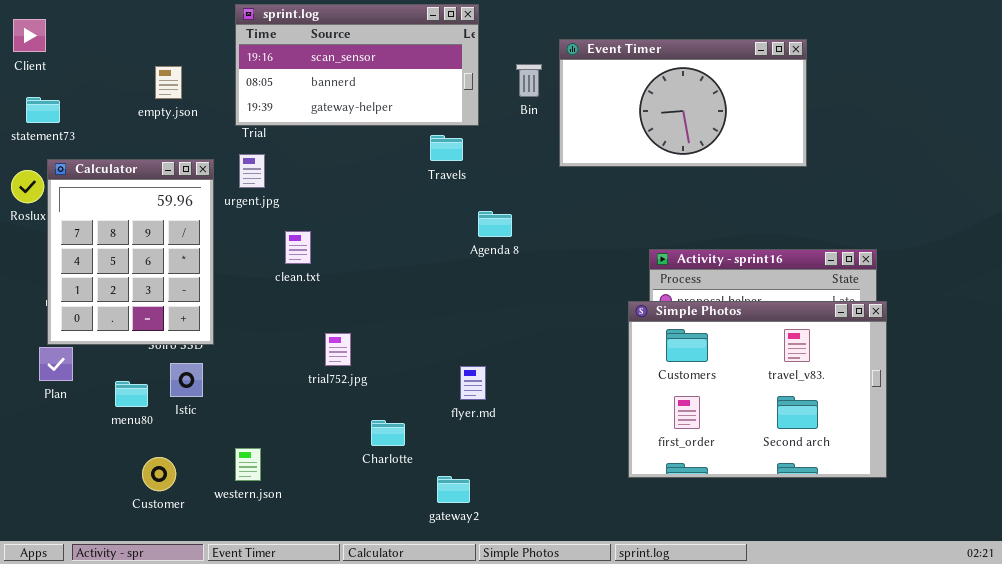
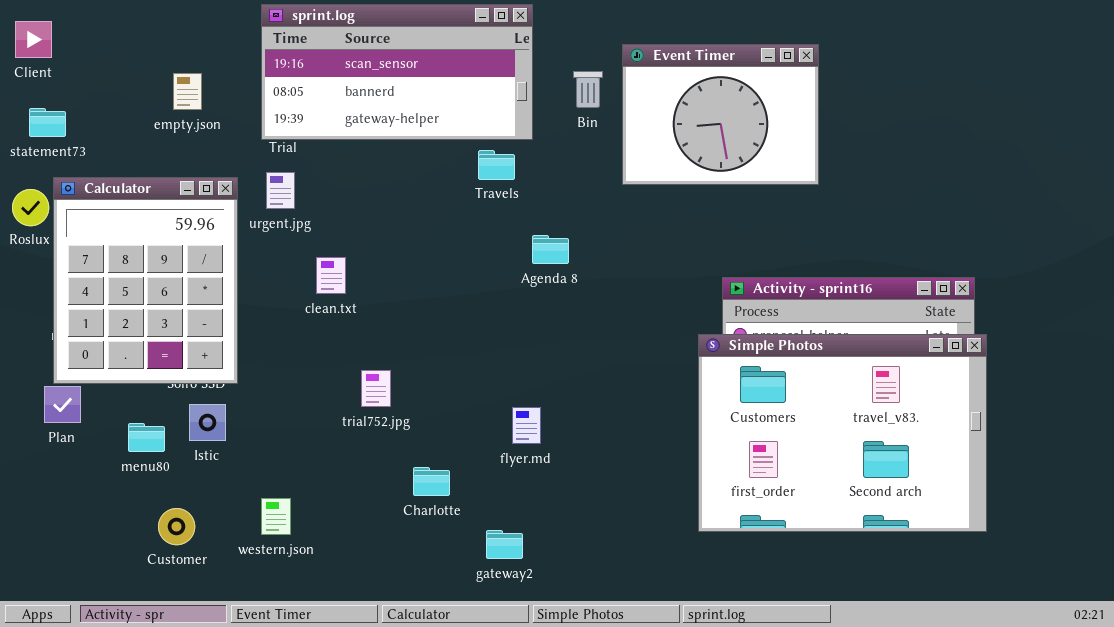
Event Timer: [559,39,807,167] -> [622,44,819,185], resized

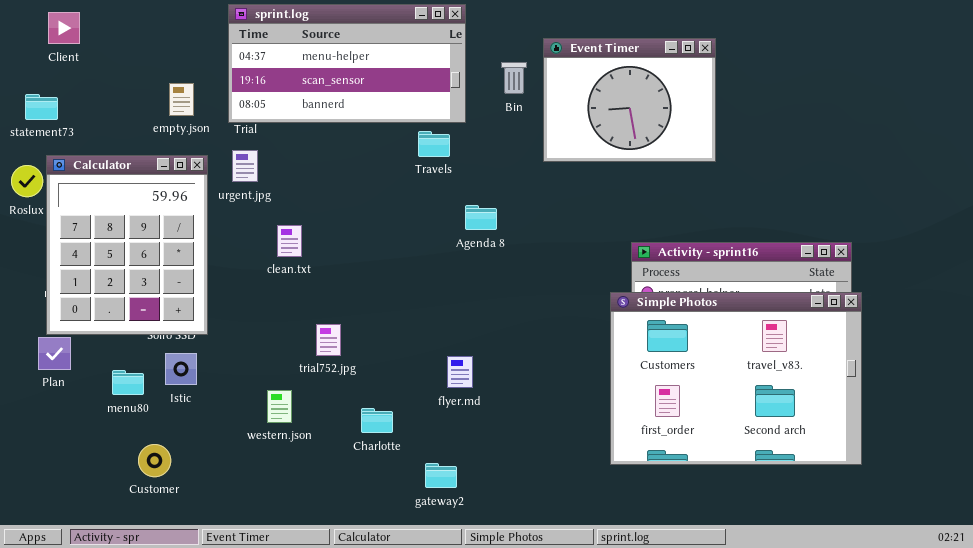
sprint.log: [261,4,533,140] -> [228,4,466,123], scrolled up 1 row
Client: [15,21,52,58] -> [48,12,80,44], moved
empty.json: [173,73,202,110] -> [169,83,194,116], moved
western.json: [261,498,291,535] -> [267,390,292,423], moved

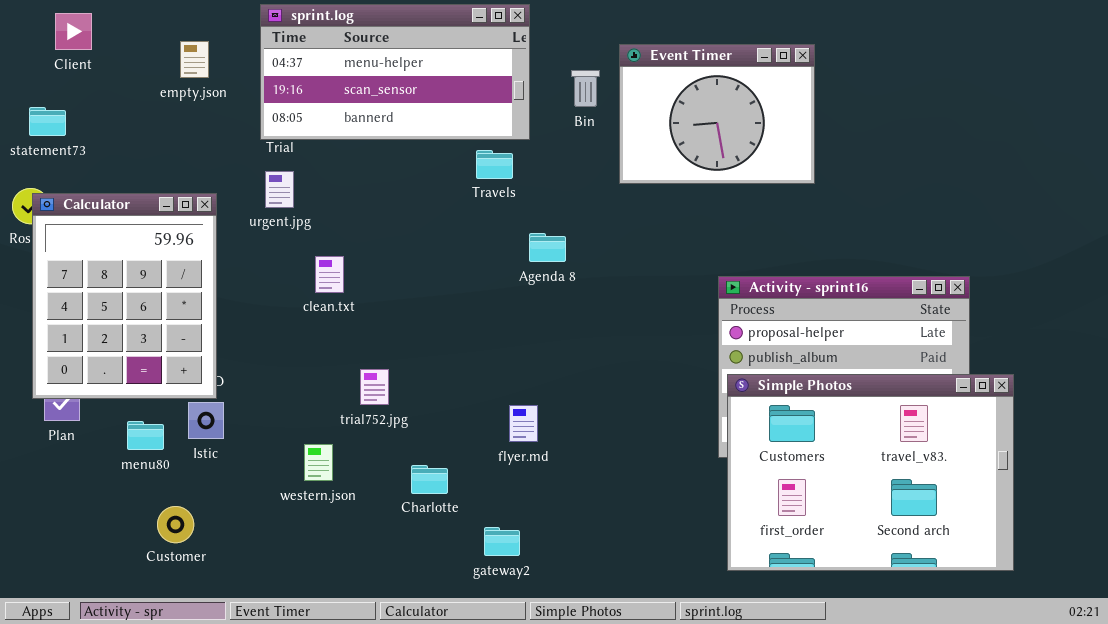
empty.json: [169,83,194,116] -> [180,41,209,78], moved
Calculator: [46,155,208,335] -> [32,193,217,399], moved
Simple Photos: [610,292,862,465] -> [727,374,1014,571], moved

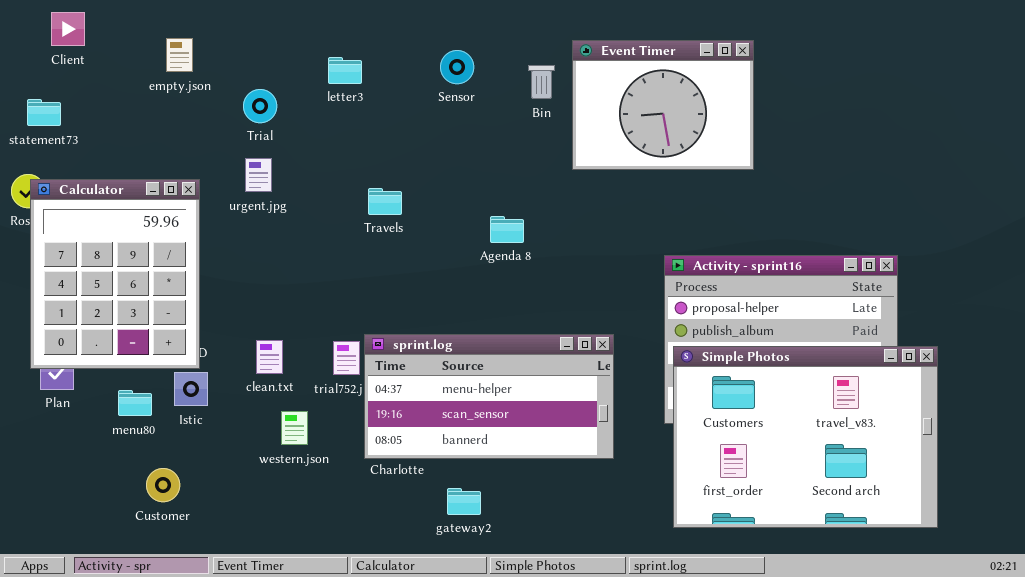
sprint.log: [260,4,530,140] -> [364,334,614,459], moved
Travels: [476,150,513,179] -> [368,188,402,215], moved
clean.txt: [315,256,344,293] -> [256,340,283,374], moved

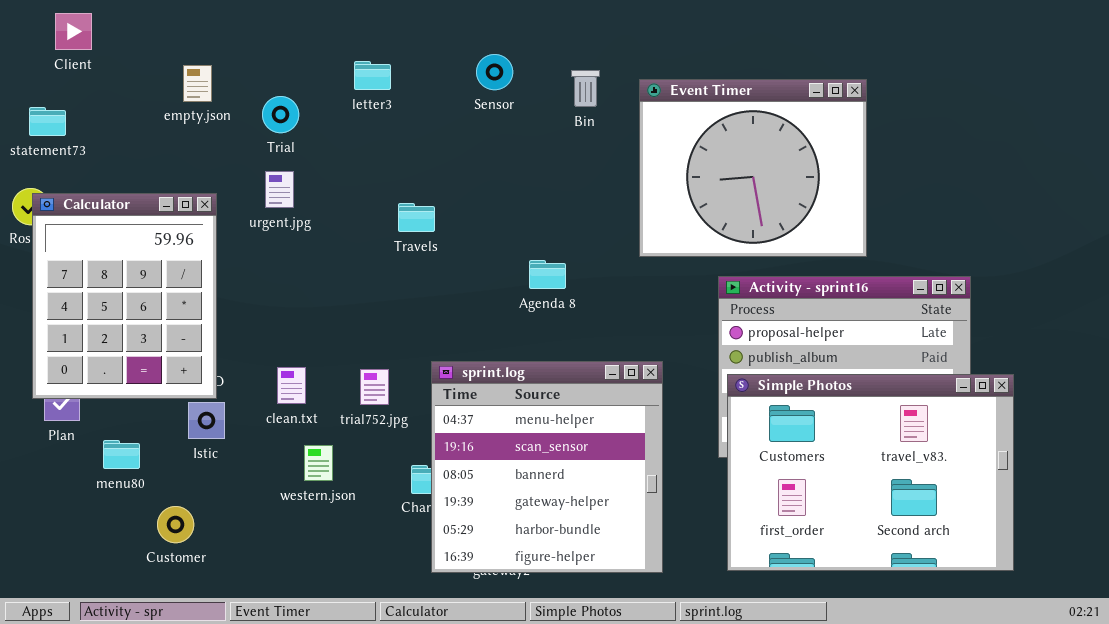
empty.json: [166,38,193,72] -> [183,65,212,102], moved
Event Timer: [572,40,754,170] -> [639,79,867,257], moved, resized
Agenda 8: [490,216,524,243] -> [529,260,566,289], moved
sprint.log: [364,334,614,459] -> [431,361,663,573], resized
menu80: [118,390,152,416] -> [103,440,140,469], moved

